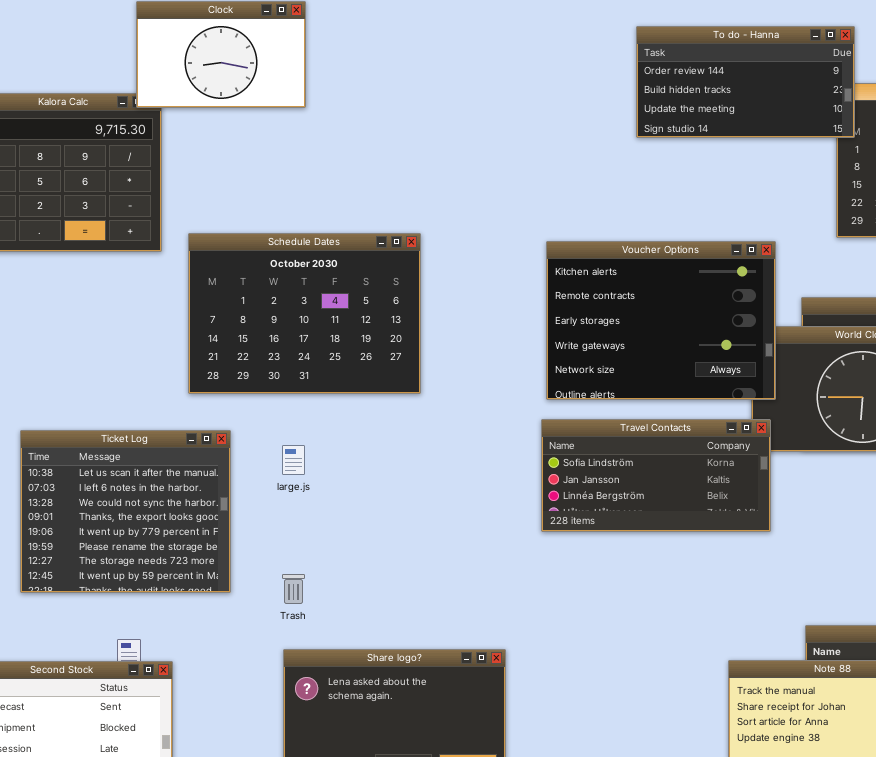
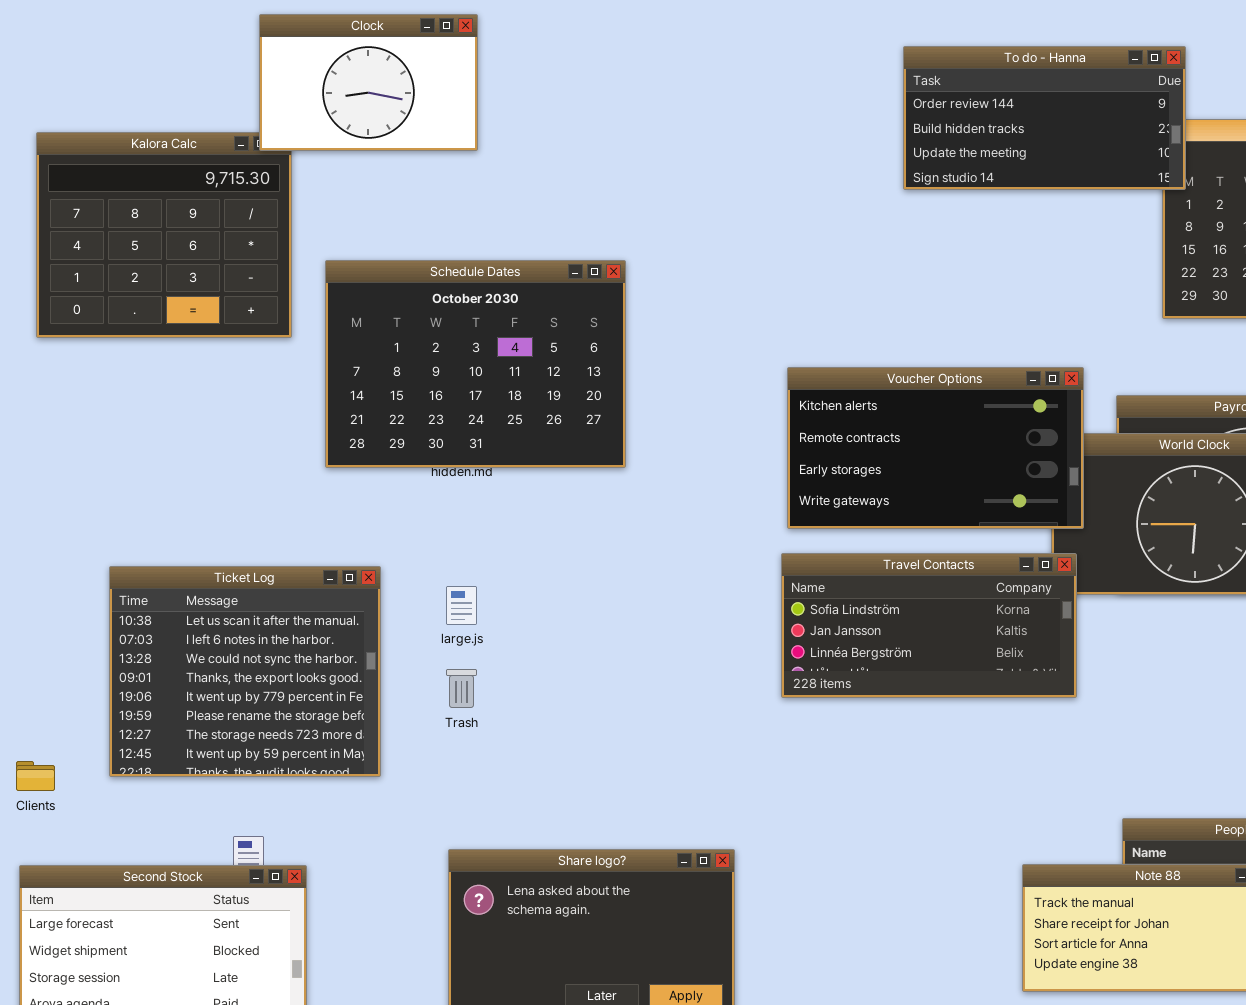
Schedule Dates: [188,233,421,394] -> [325,260,626,468], moved
Voucher Options: [546,241,776,400] -> [787,367,1084,529], resized
Trash: [282,574,305,604] -> [446,669,477,708], moved

